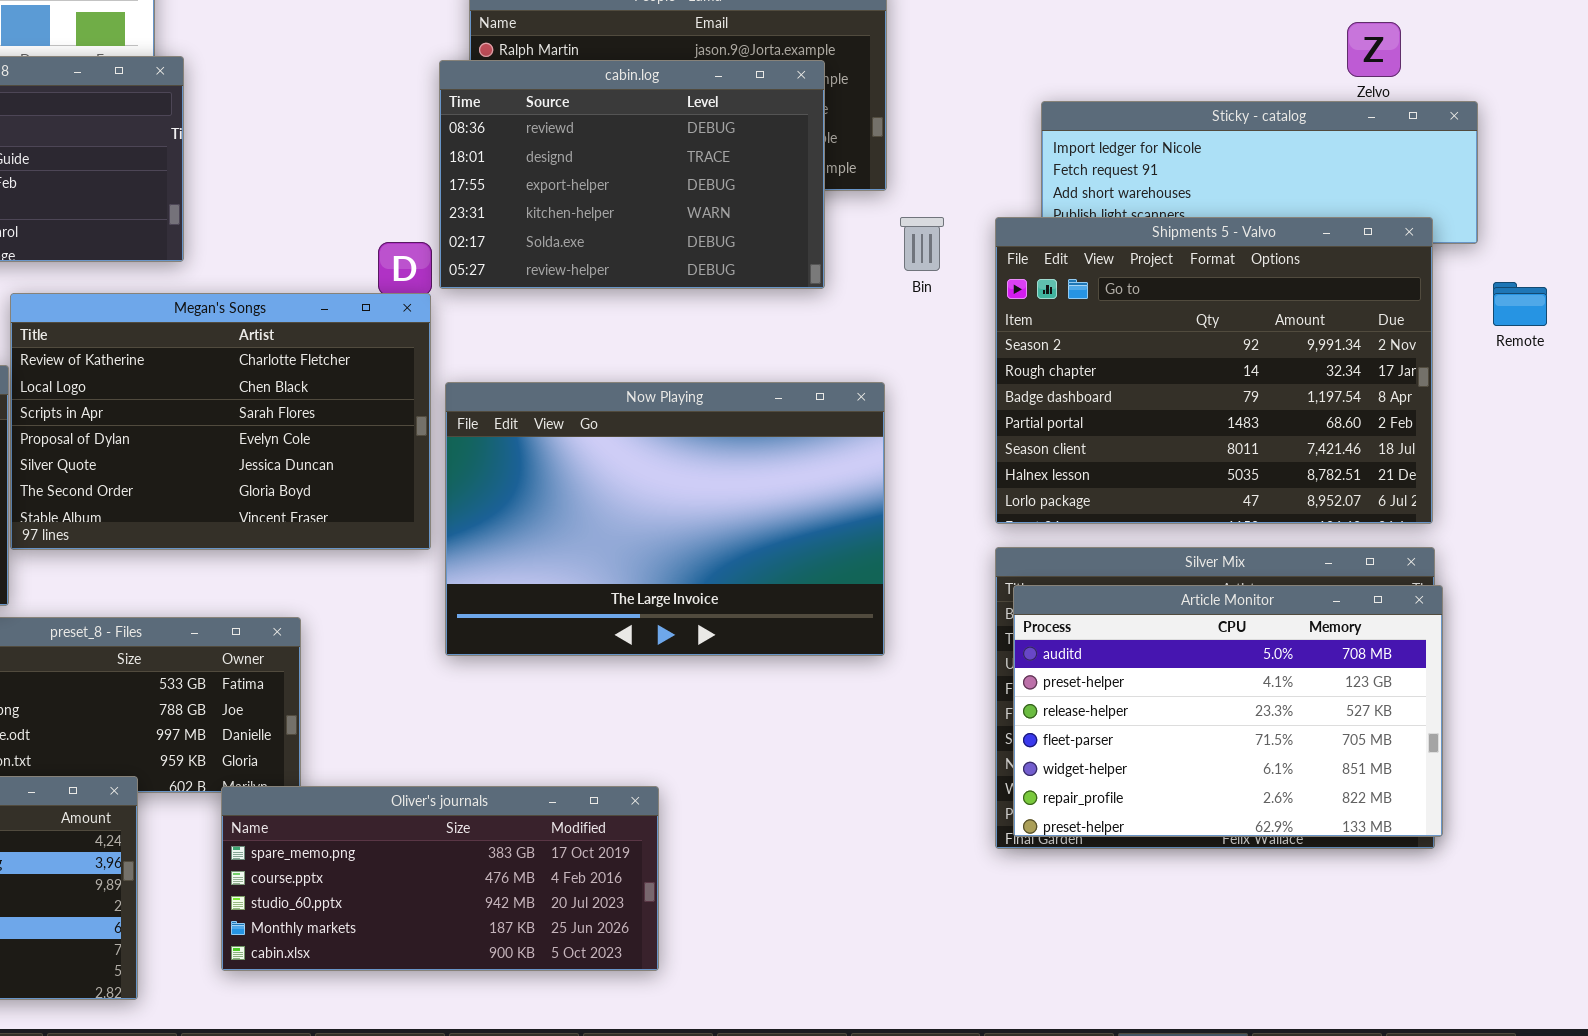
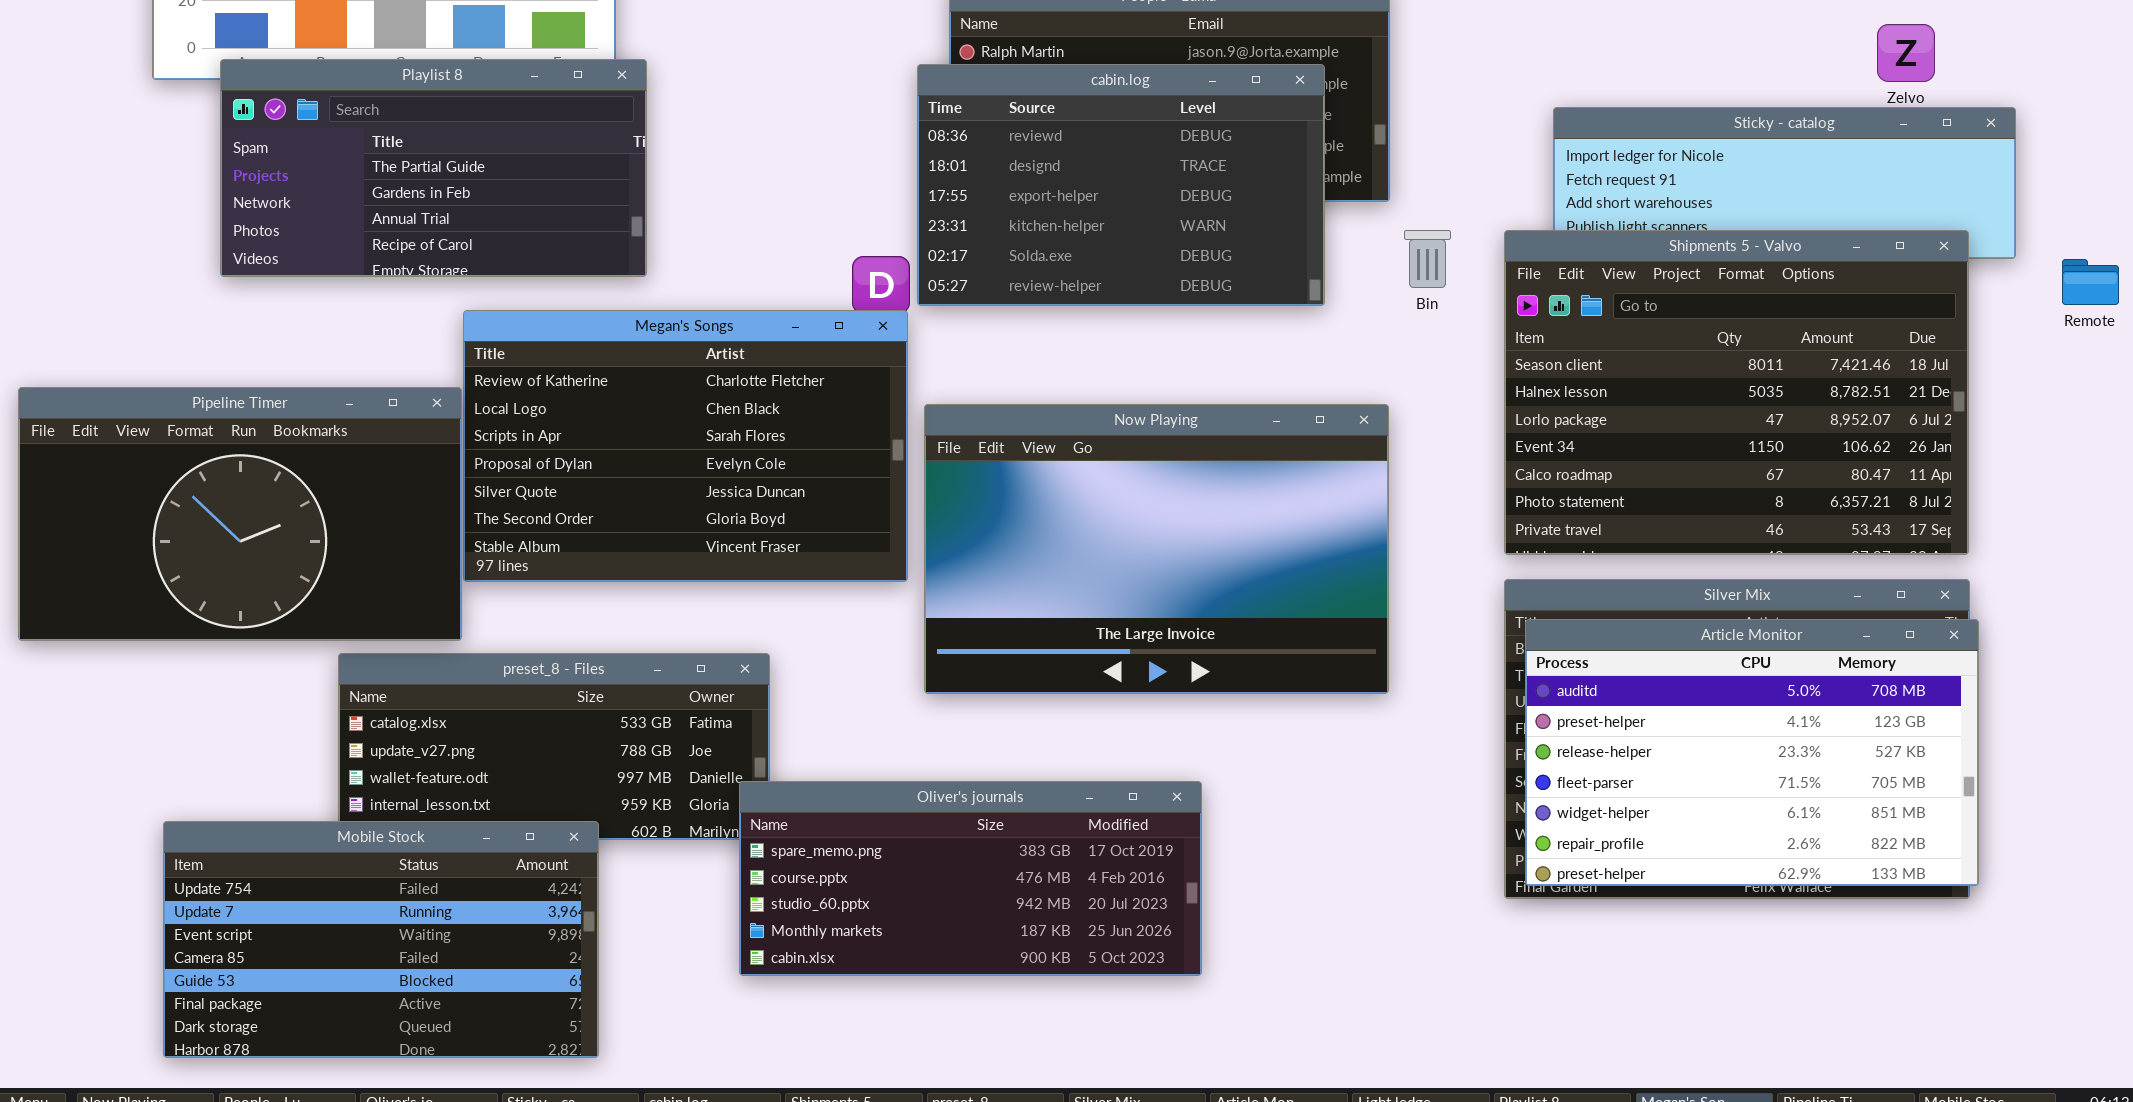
Shipments 5 - Valvo: [995,217,1433,524] -> [1504,230,1969,555], scrolled down 4 rows
Remote: [1493,282,1547,326] -> [2062,259,2119,305], moved
Oliver's journals: [221,786,659,971] -> [739,781,1202,976], moved

